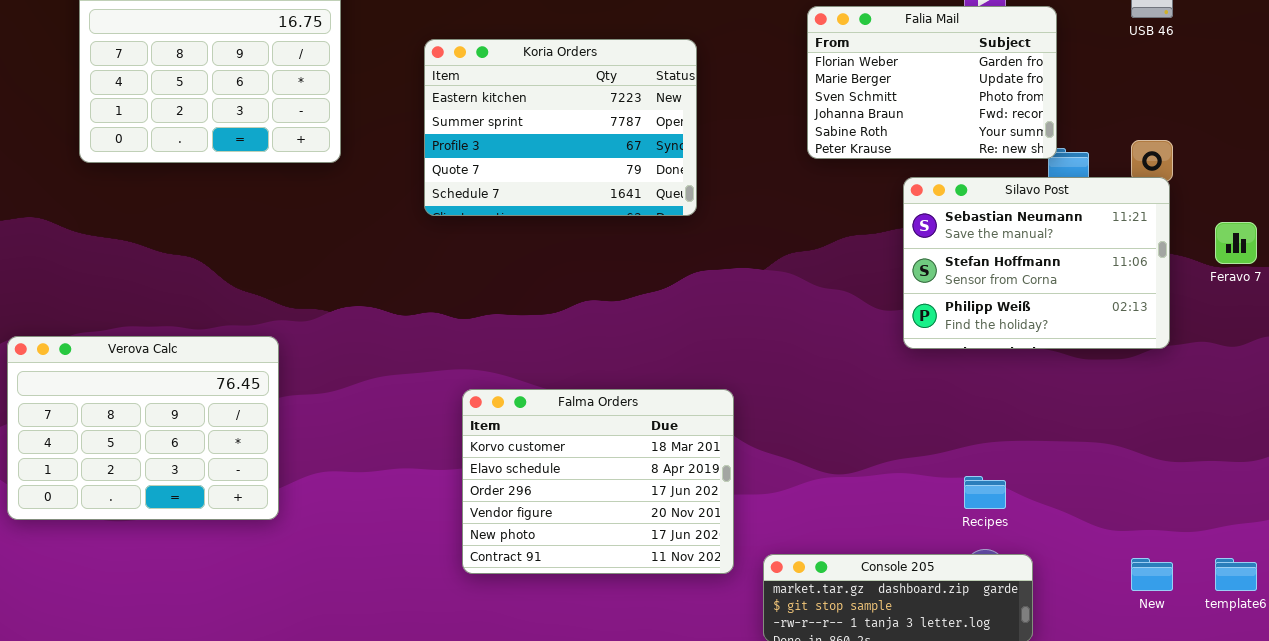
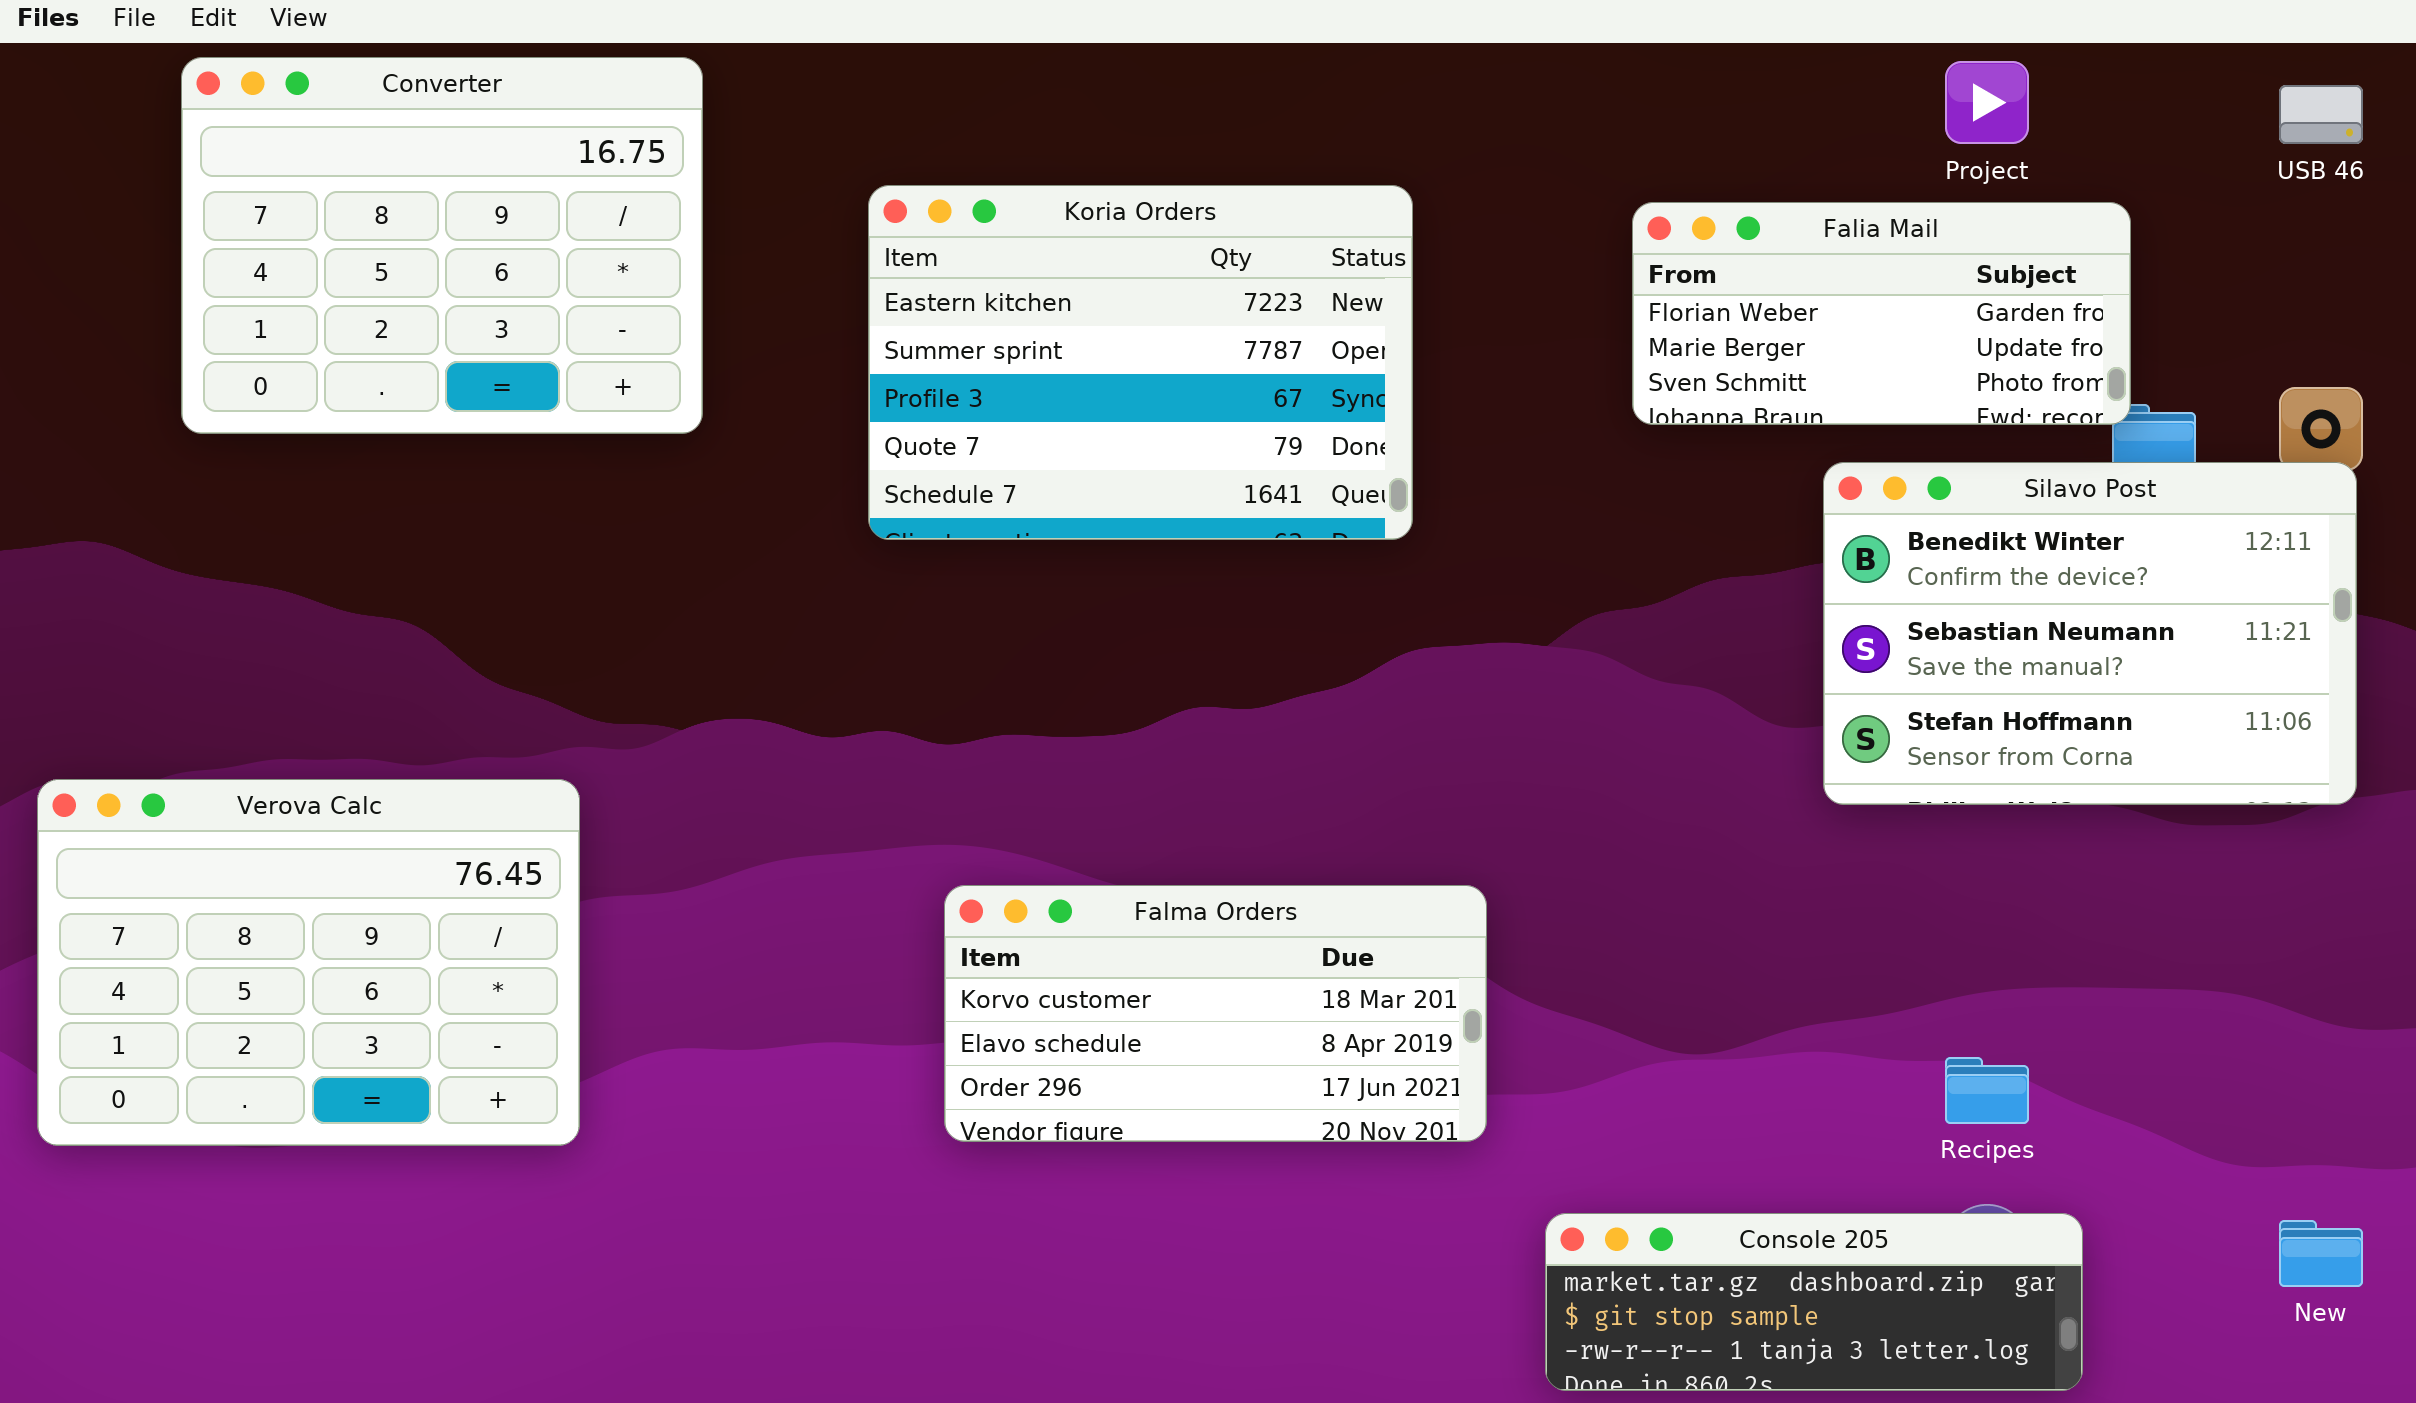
Falia Mail: [807,6,1057,159] -> [1632,202,2131,425], resized
Silavo Post: [903,177,1170,349] -> [1823,462,2357,805], scrolled up 1 row
Falma Orders: [462,389,734,574] -> [944,885,1487,1142], resized

